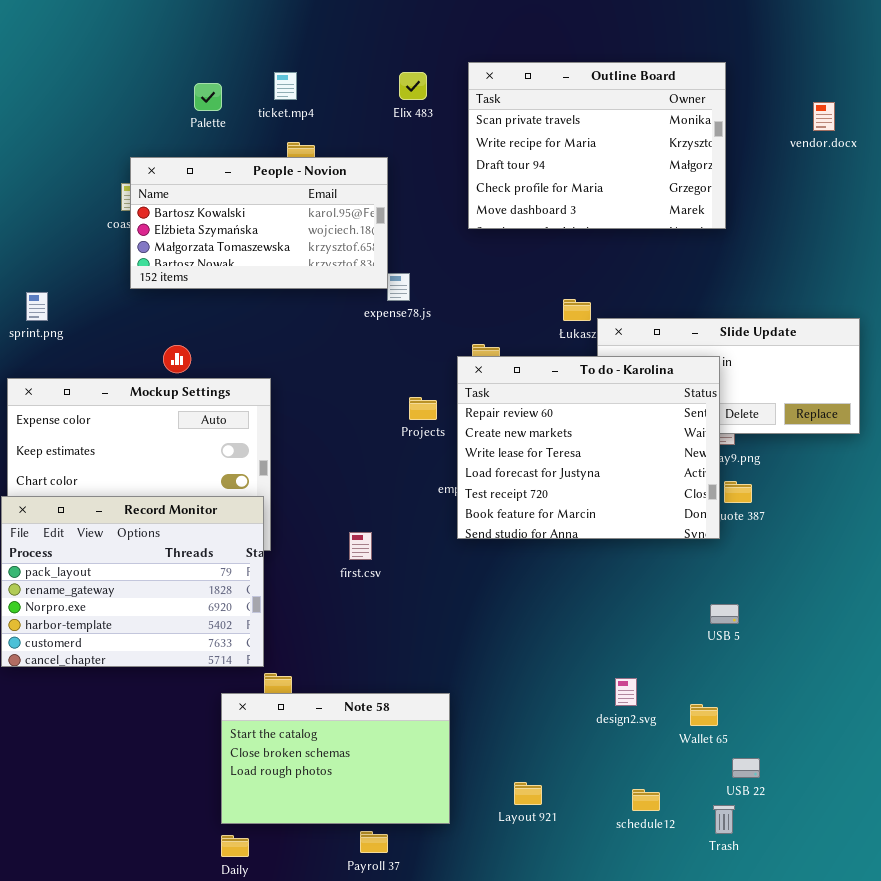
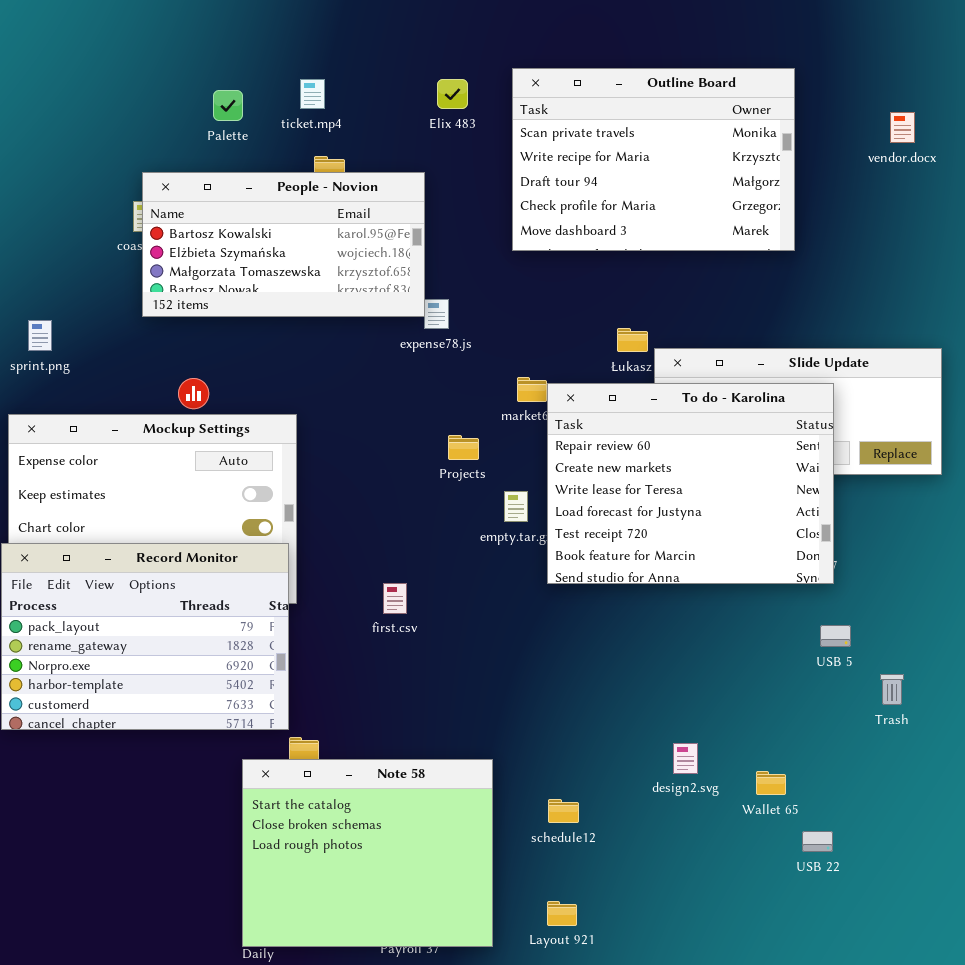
To do - Karolina: [457,356,720,539] -> [547,383,834,584], moved
USB 5: [710,604,739,624] -> [820,625,851,647], moved
Note 58: [221,693,450,824] -> [242,759,493,947], resized
Layout 921: [514,782,542,805] -> [547,901,577,926], moved
schedule12: [632,789,660,811] -> [548,799,579,823], moved
Trash: [713,805,735,834] -> [880,674,904,705], moved

